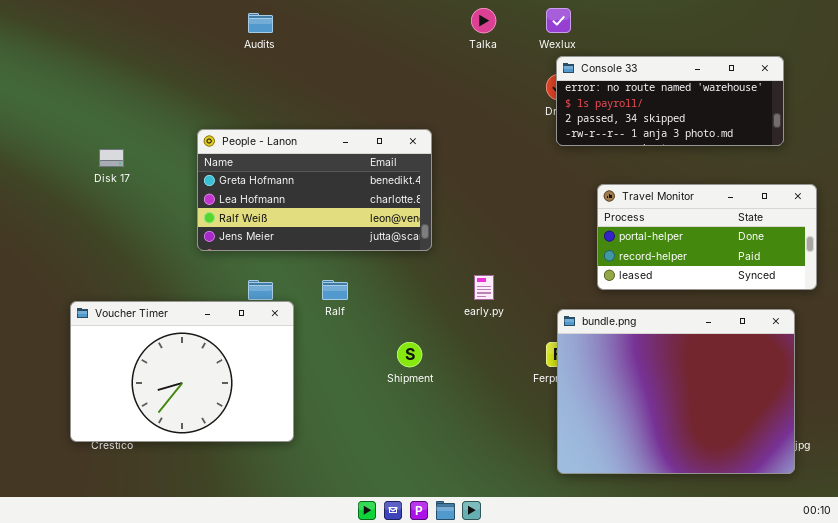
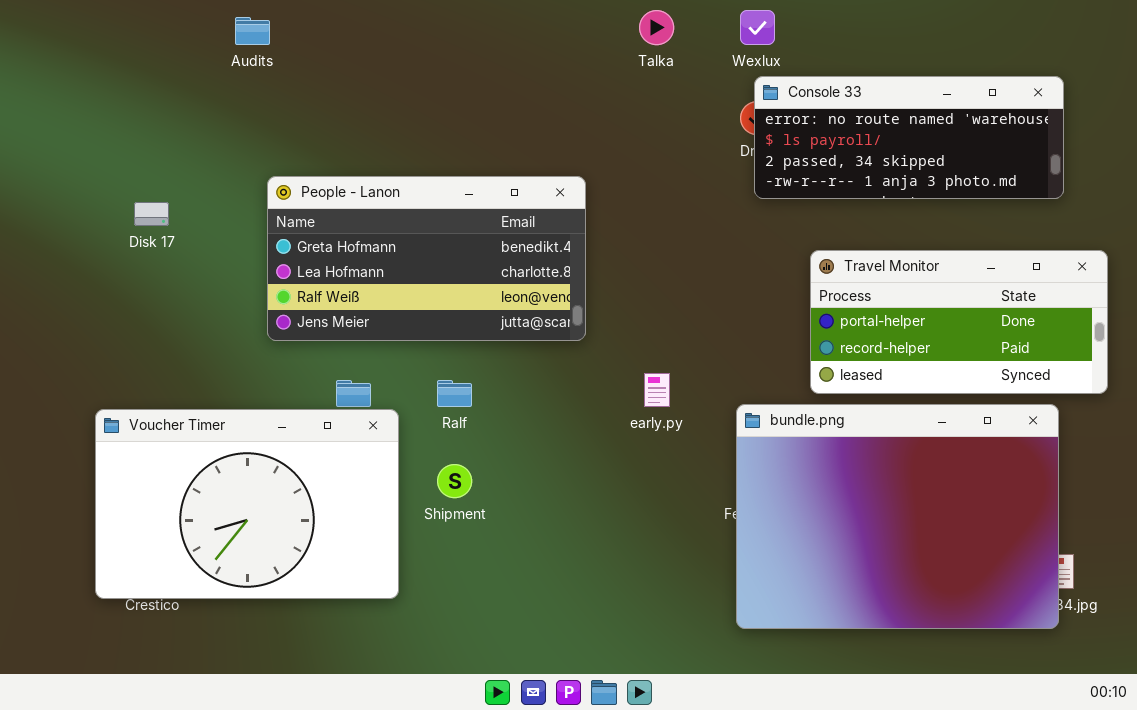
Audits: [248,13,273,33] -> [235,17,270,45], moved
bundle.png: [557,309,795,474] -> [736,404,1059,629], moved
Shipment: [397,342,422,367] -> [437,464,472,498], moved

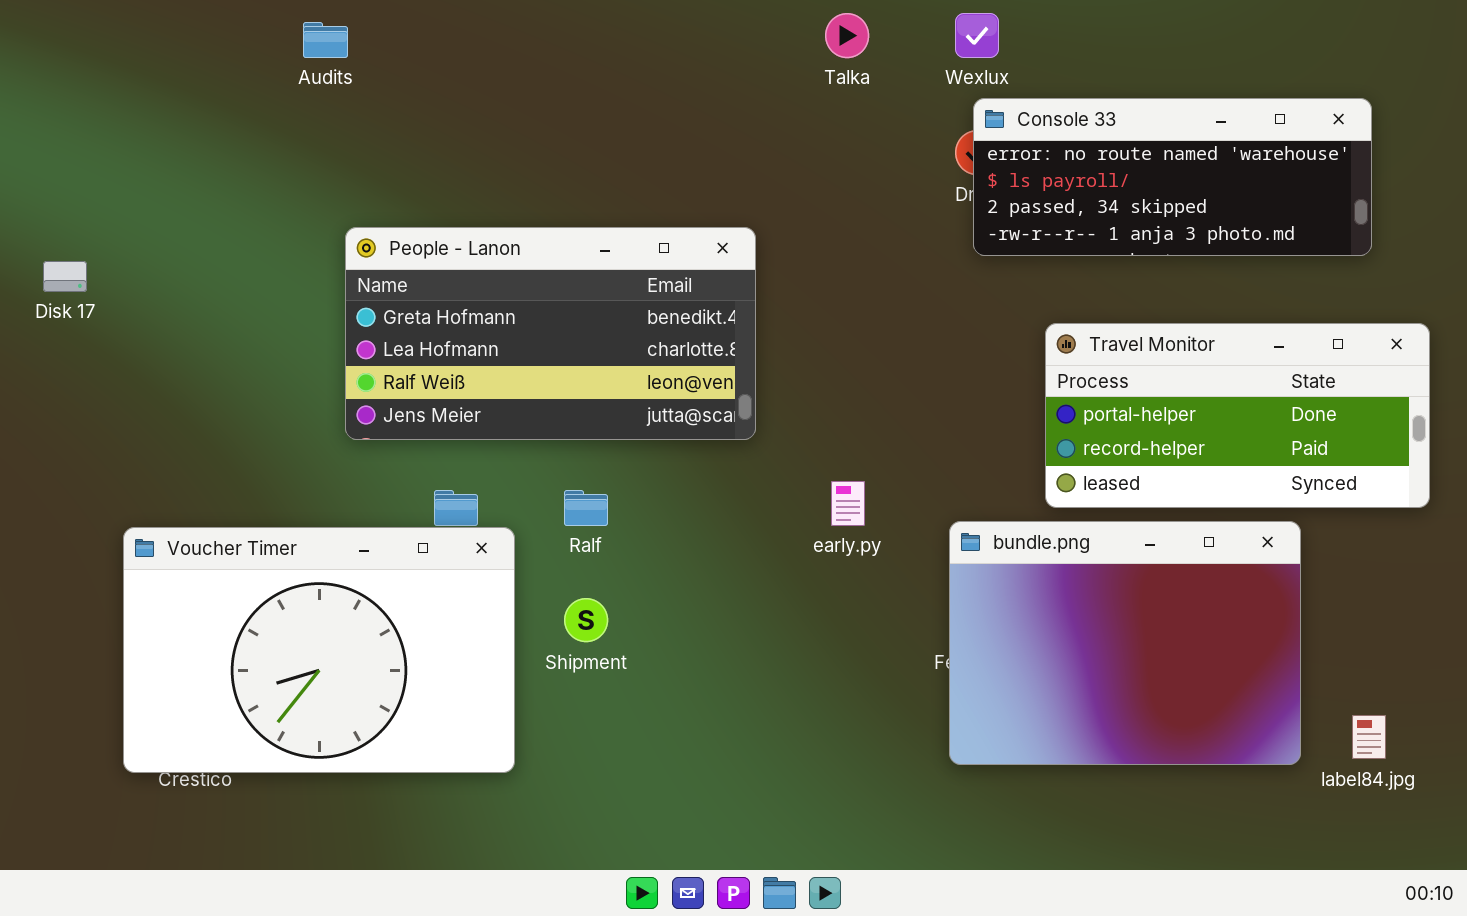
Disk 17: [134,202,169,226] -> [43,261,87,292], moved
bundle.png: [736,404,1059,629] -> [949,521,1301,765], resized

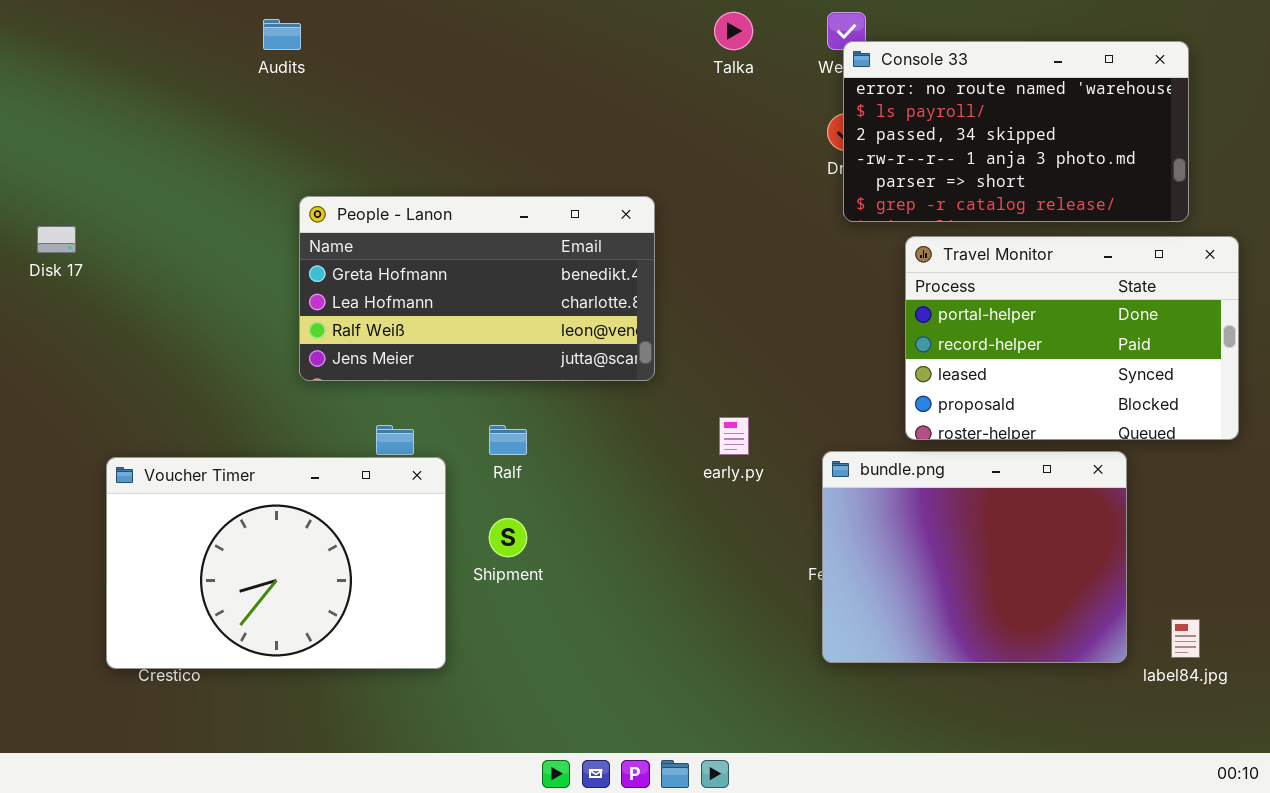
Console 33: [973,98,1372,256] -> [843,41,1189,222], resized
Travel Monitor: [1045,323,1430,508] -> [905,236,1239,440], resized

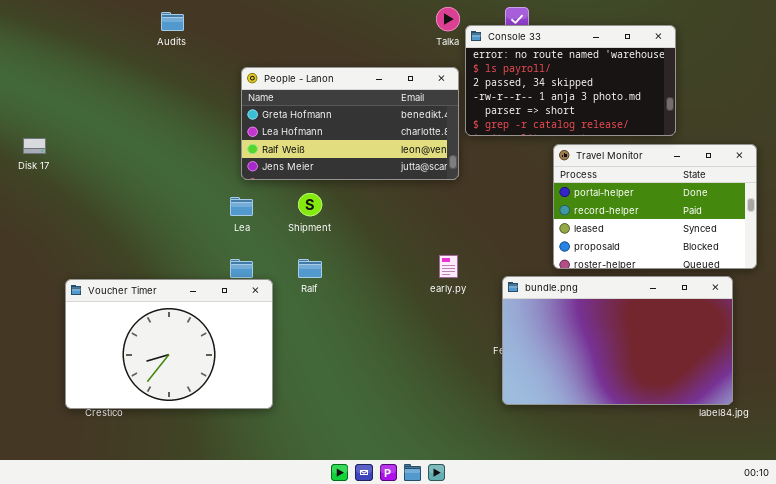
Console 33: [843,41,1189,222] -> [465,25,676,136], moved
People - Lanon: [299,196,655,381] -> [241,67,459,180], moved
bundle.png: [822,451,1127,663] -> [502,276,733,405], resized
Shipment: [489,518,527,557] -> [298,193,322,216], moved

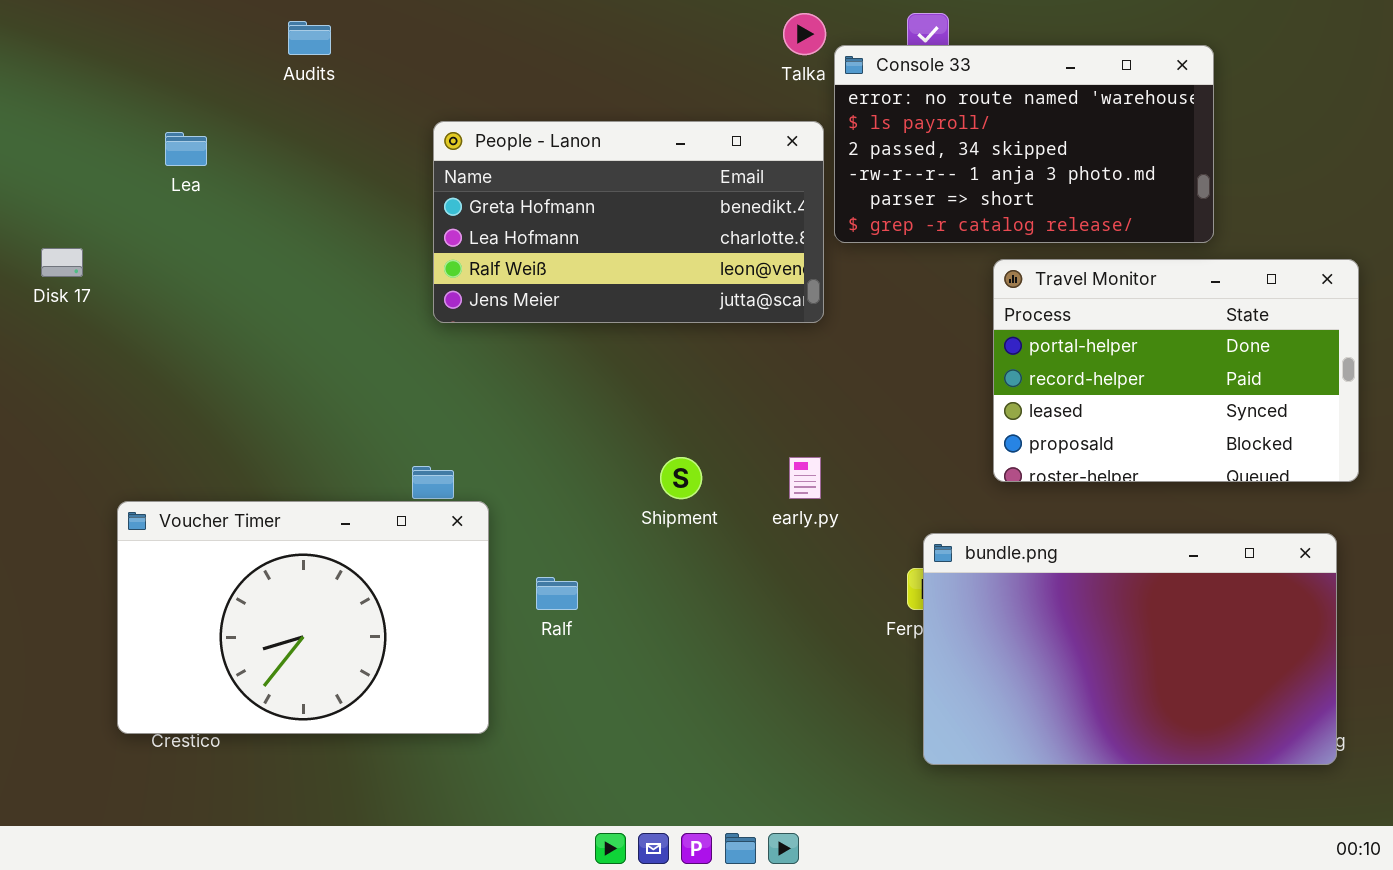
Shipment: [298,193,322,216] -> [660,457,702,499], moved
Lea: [230,197,253,216] -> [165,132,207,166], moved
Ralf: [298,259,322,278] -> [536,577,578,610], moved
bundle.png: [502,276,733,405] -> [923,533,1337,765], moved

